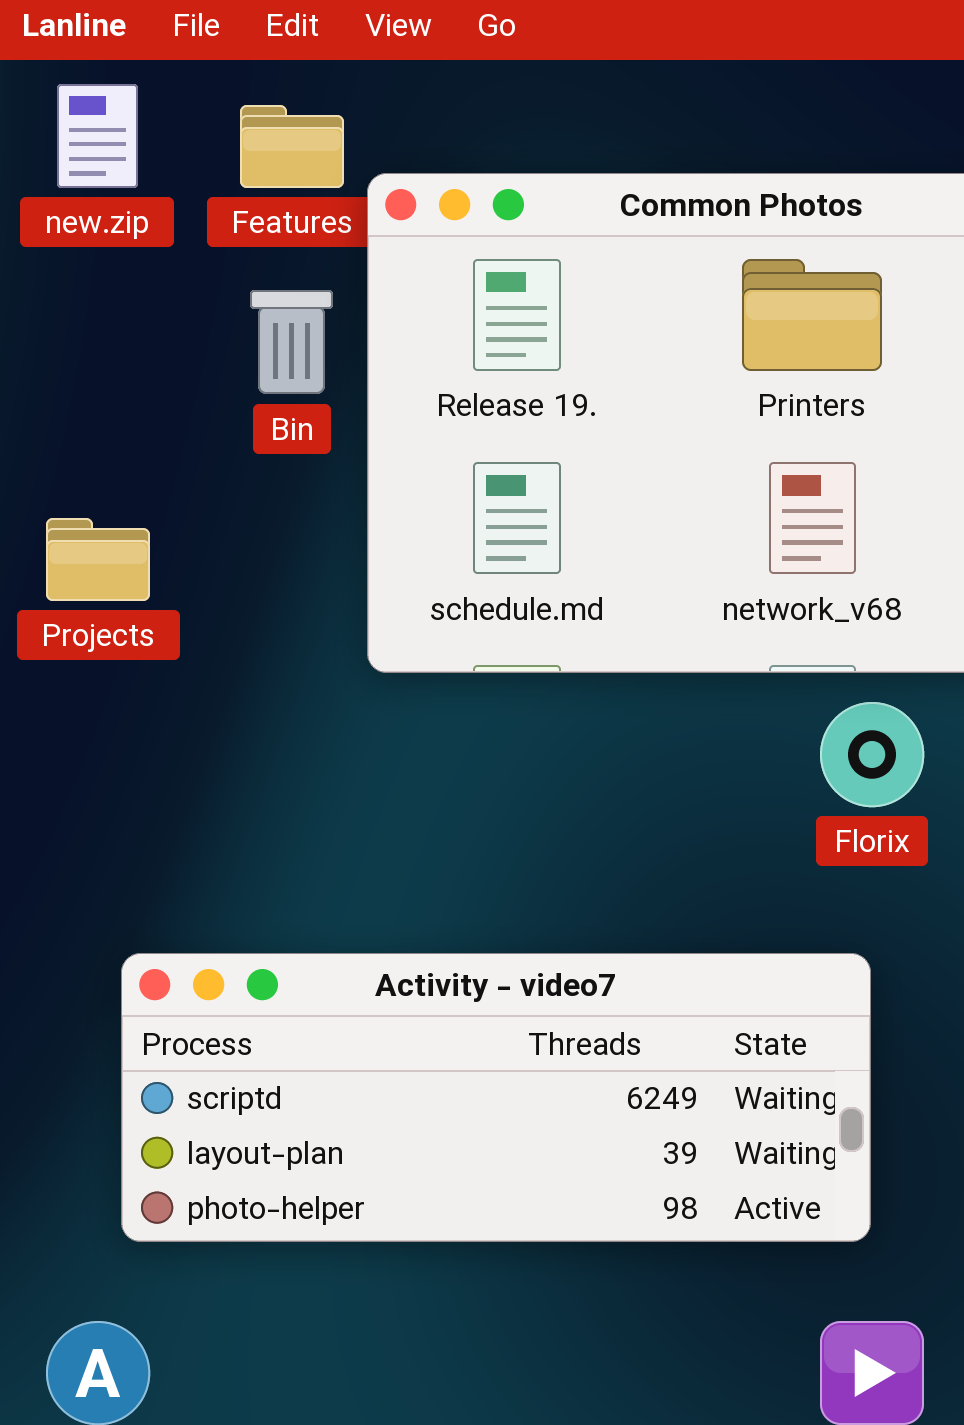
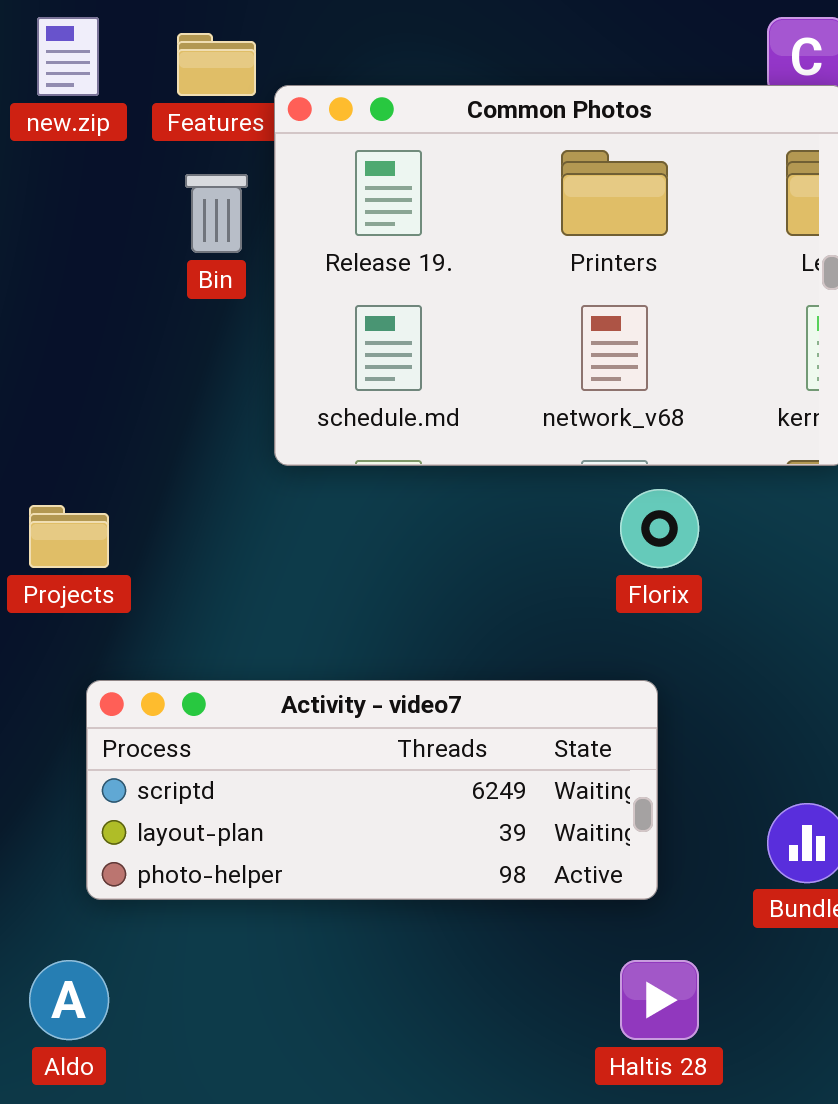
Projects: [46,518,150,601] -> [29,505,109,568], moved

